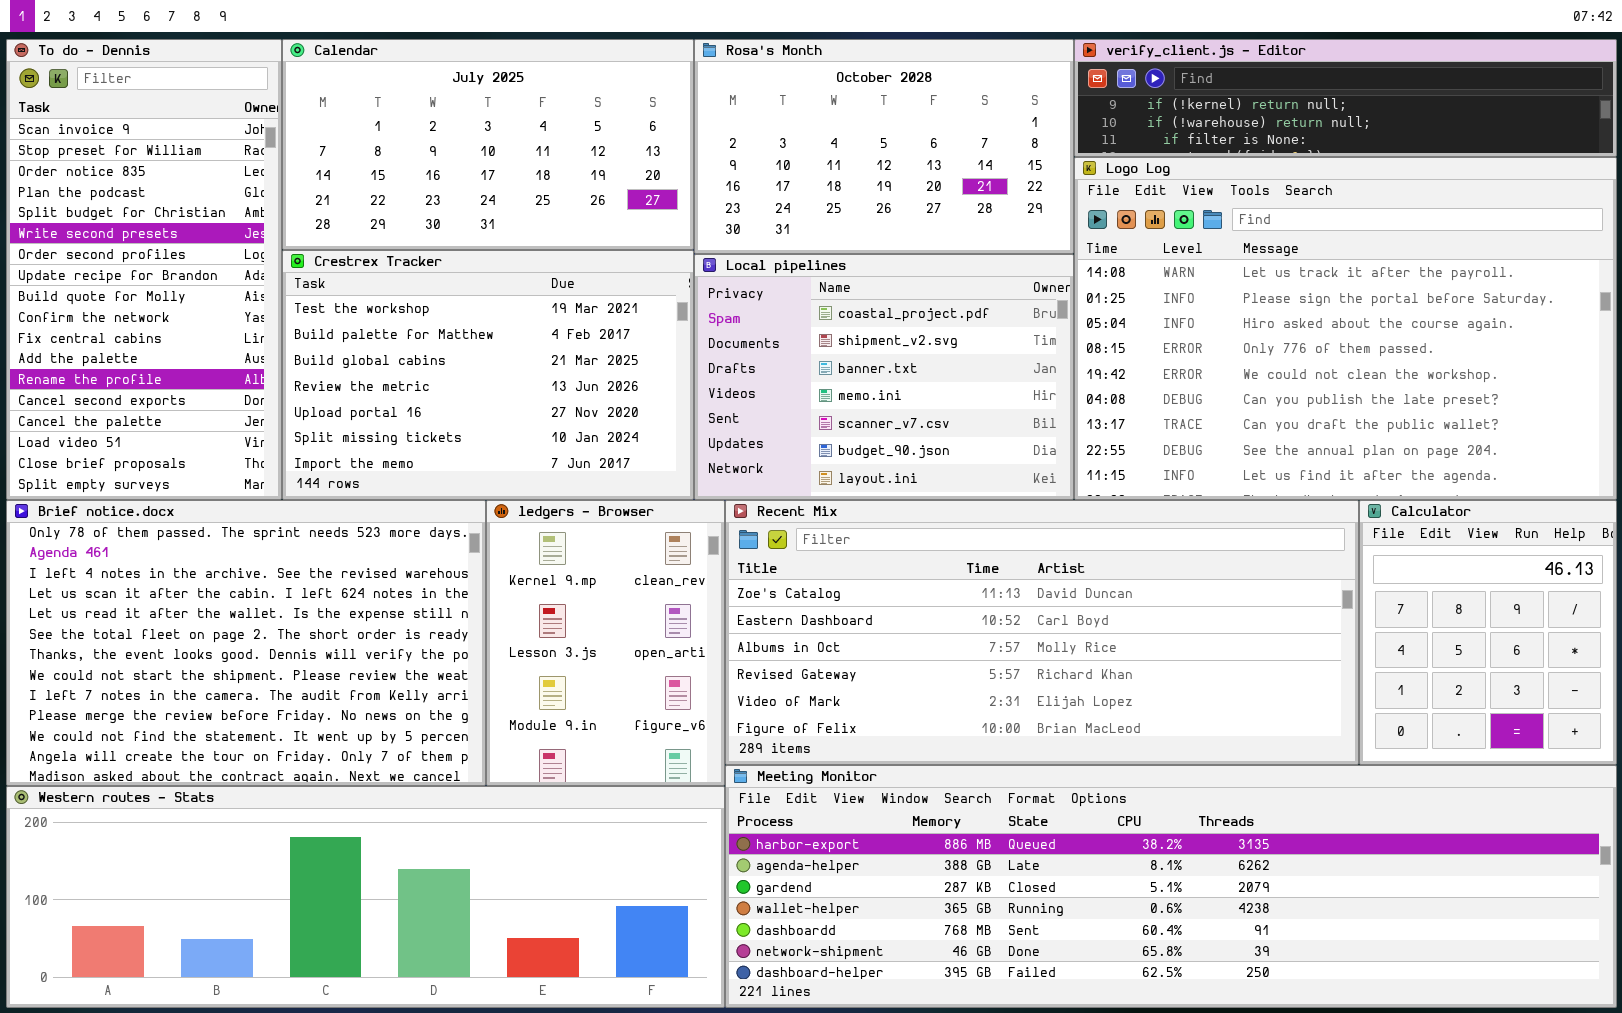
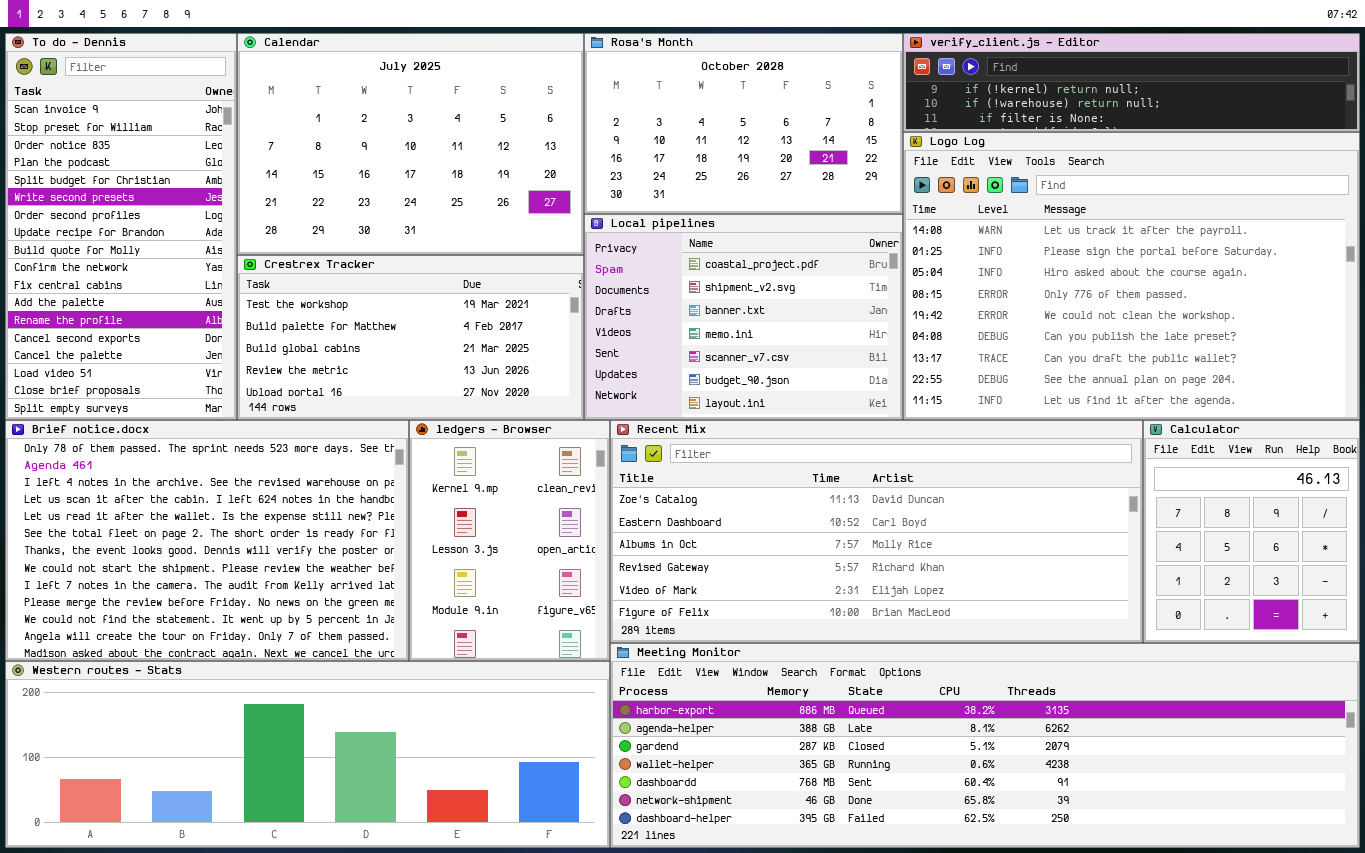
Calendar: [282,39,694,250] -> [237,33,584,255], resized
Crestrex Tracker: [282,250,694,500] -> [237,255,584,420], resized

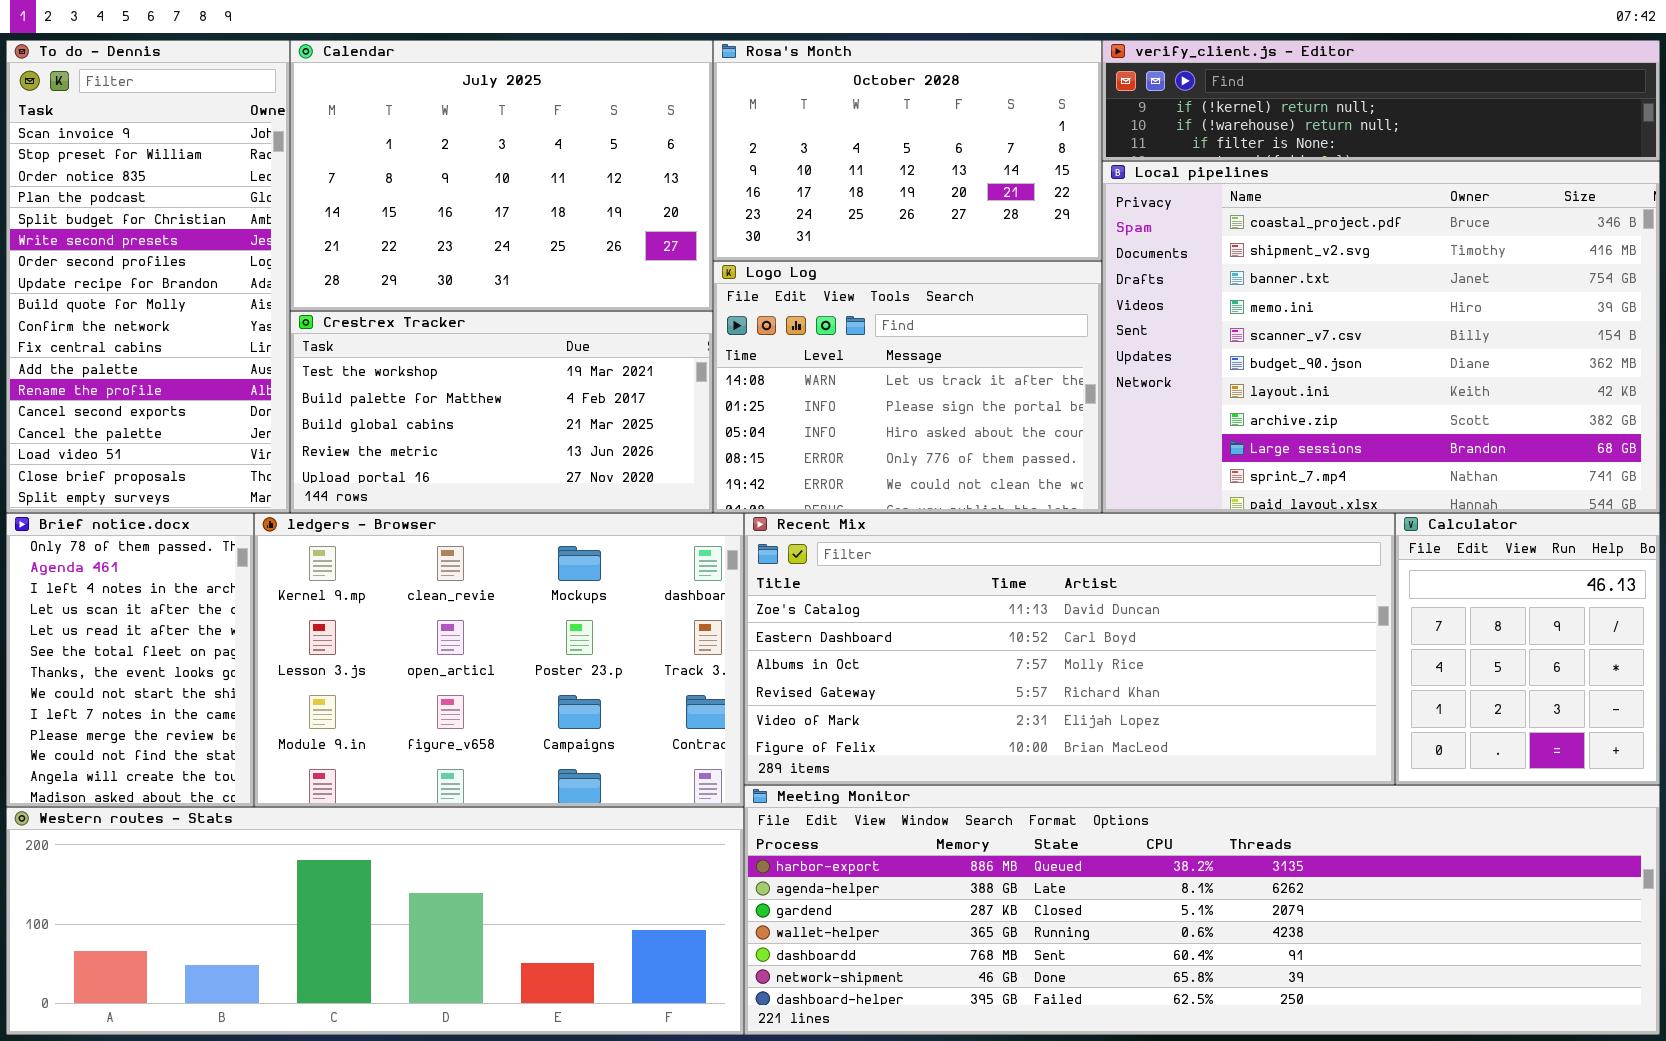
Logo Log: [903,132,1360,420] -> [713,261,1102,513], moved, resized
Local pipelines: [584,214,903,420] -> [1102,161,1660,513], moved, resized
Brief notice.docx: [5,420,409,661] -> [6,513,254,807], resized
ledgers - Browser: [409,420,610,661] -> [254,513,744,807], resized

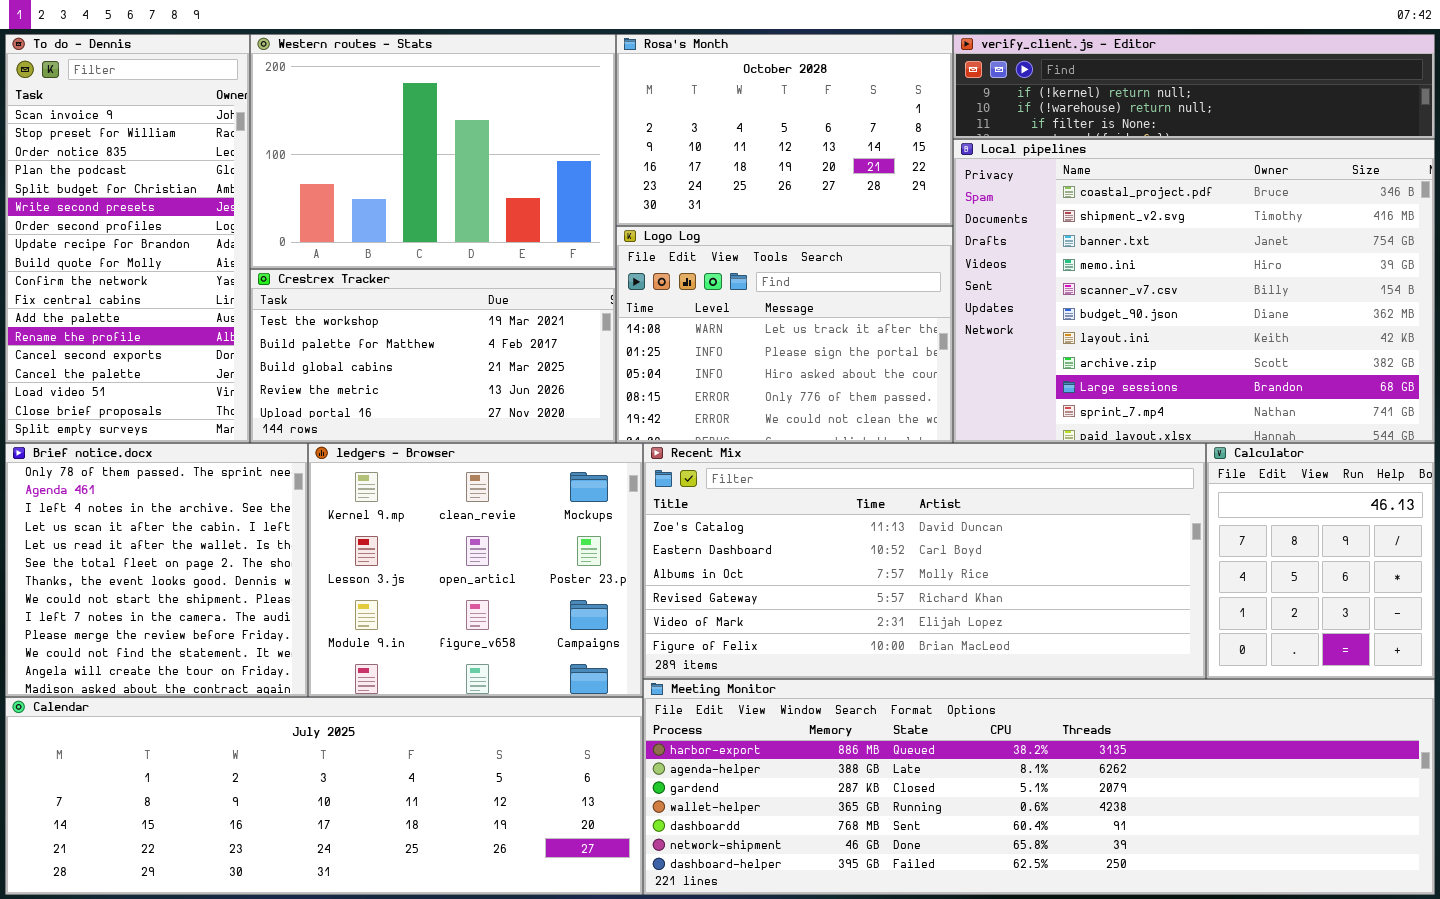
Calendar: [290,40,713,311] -> [5,697,643,895], moved, resized
Brief notice.docx: [6,513,254,807] -> [5,443,308,697], resized
ledgers - Browser: [254,513,744,807] -> [308,443,643,697], resized
Western routes - Stats: [6,807,744,1035] -> [250,34,616,269], moved, resized

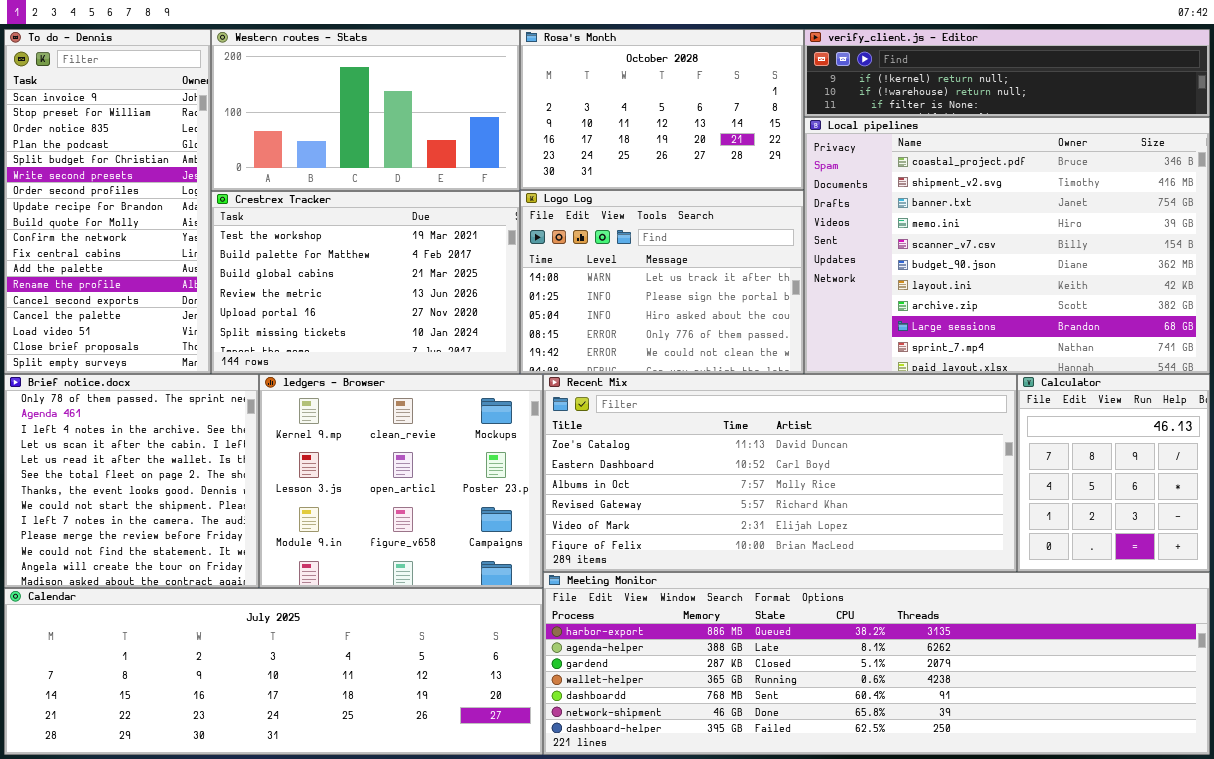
Western routes - Stats: [250,34,616,269] -> [211,29,520,191], resized
Crestrex Tracker: [250,269,616,443] -> [211,191,520,374], resized

